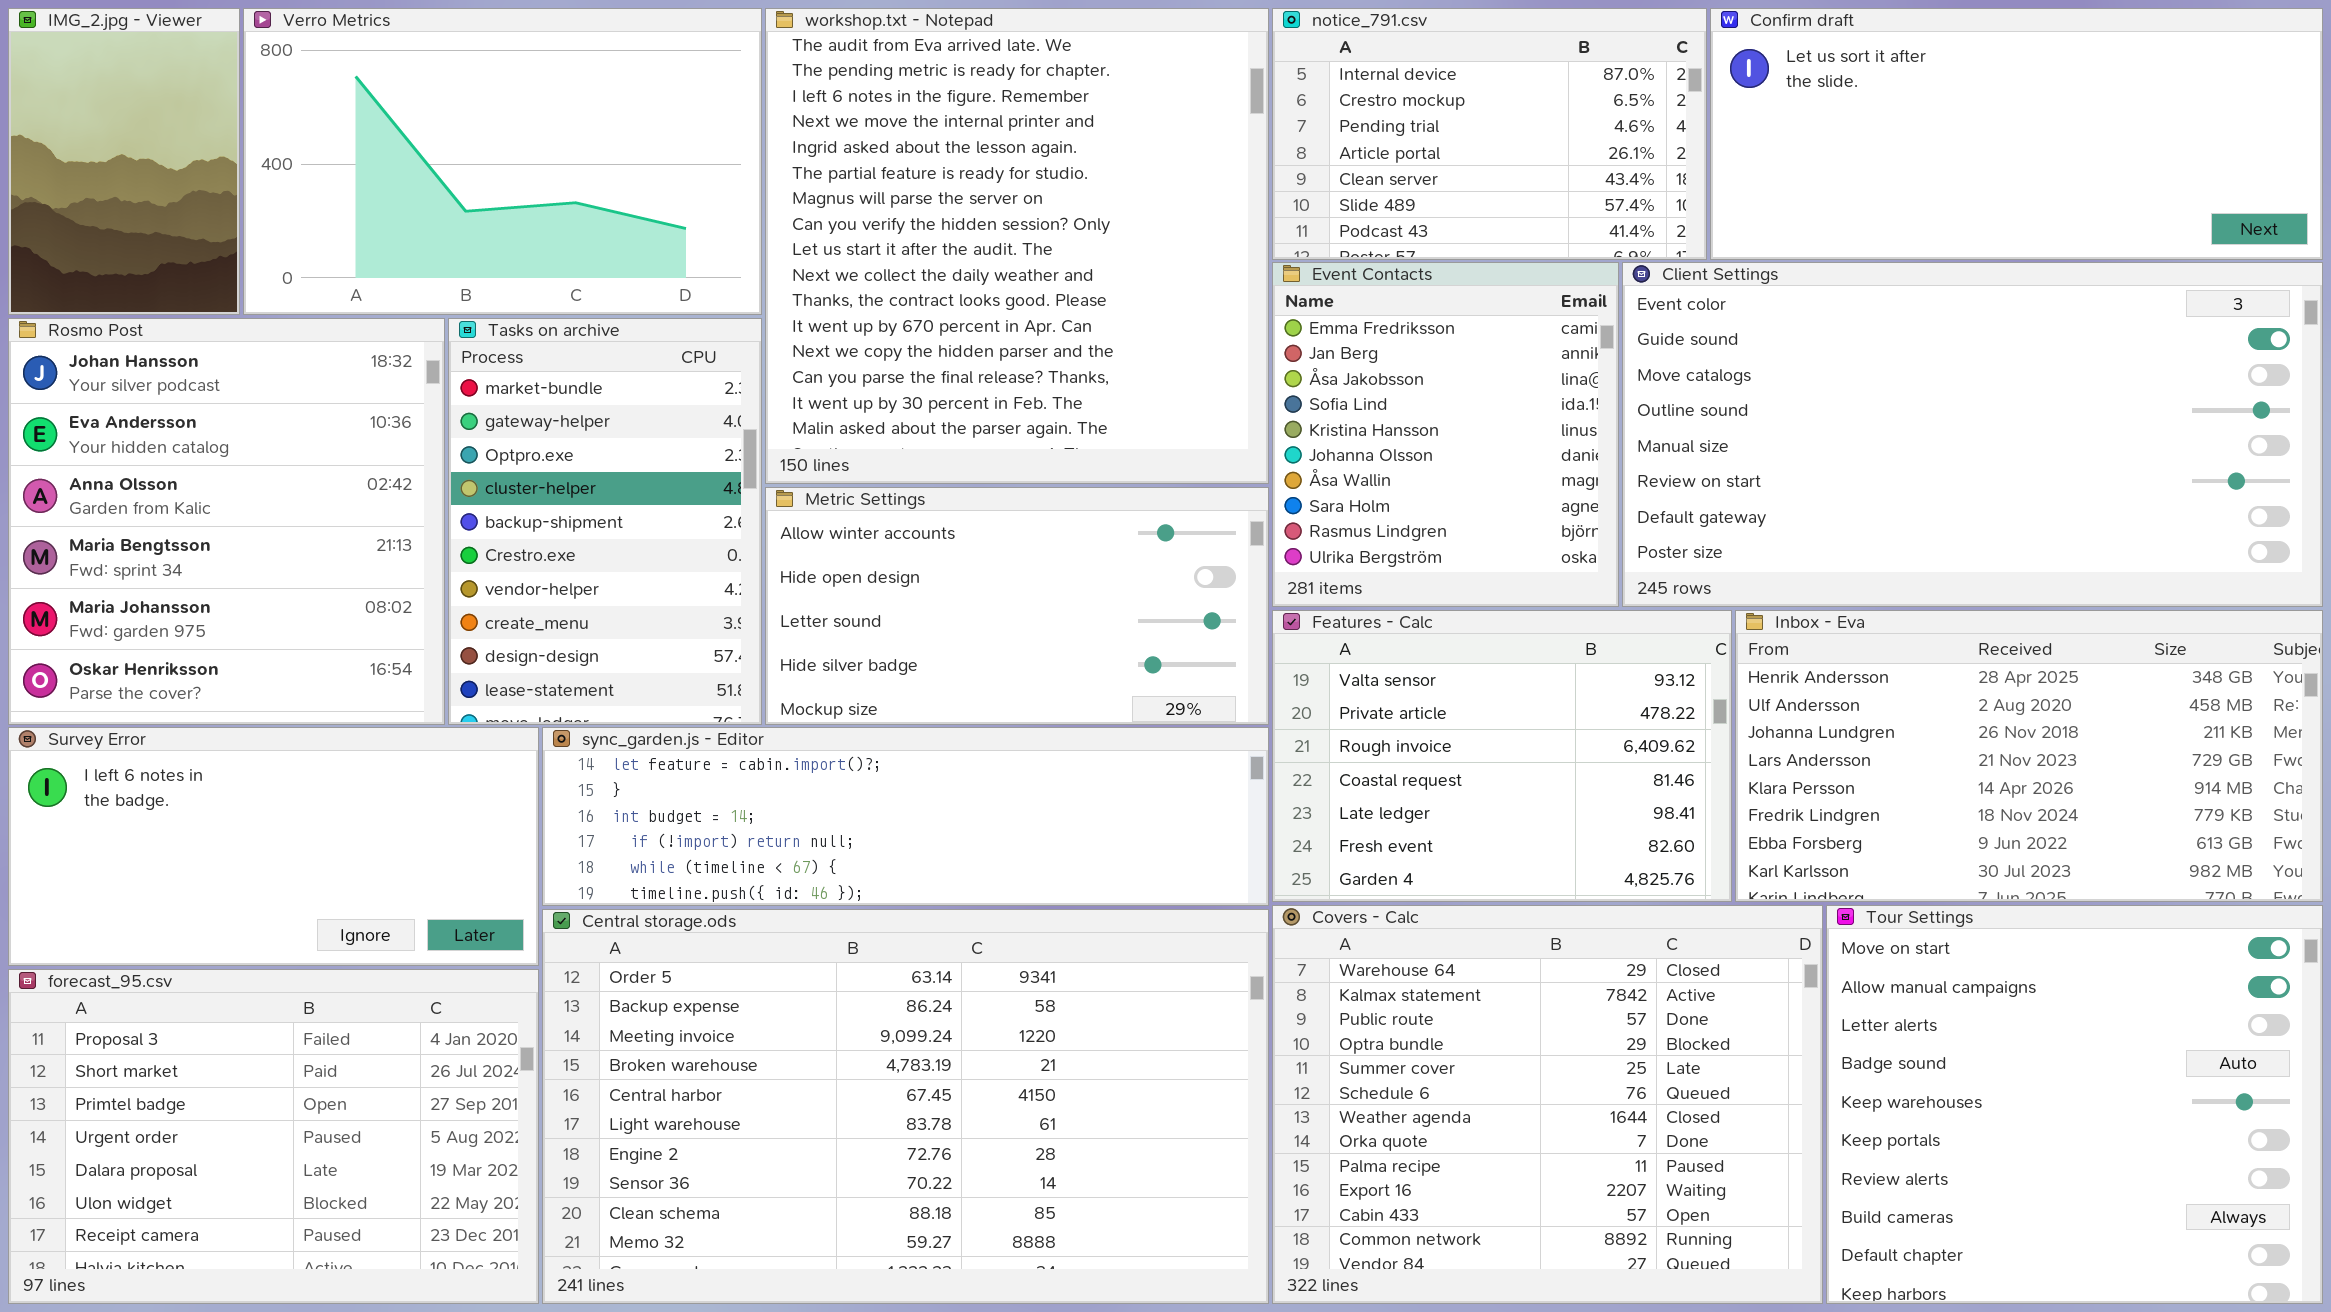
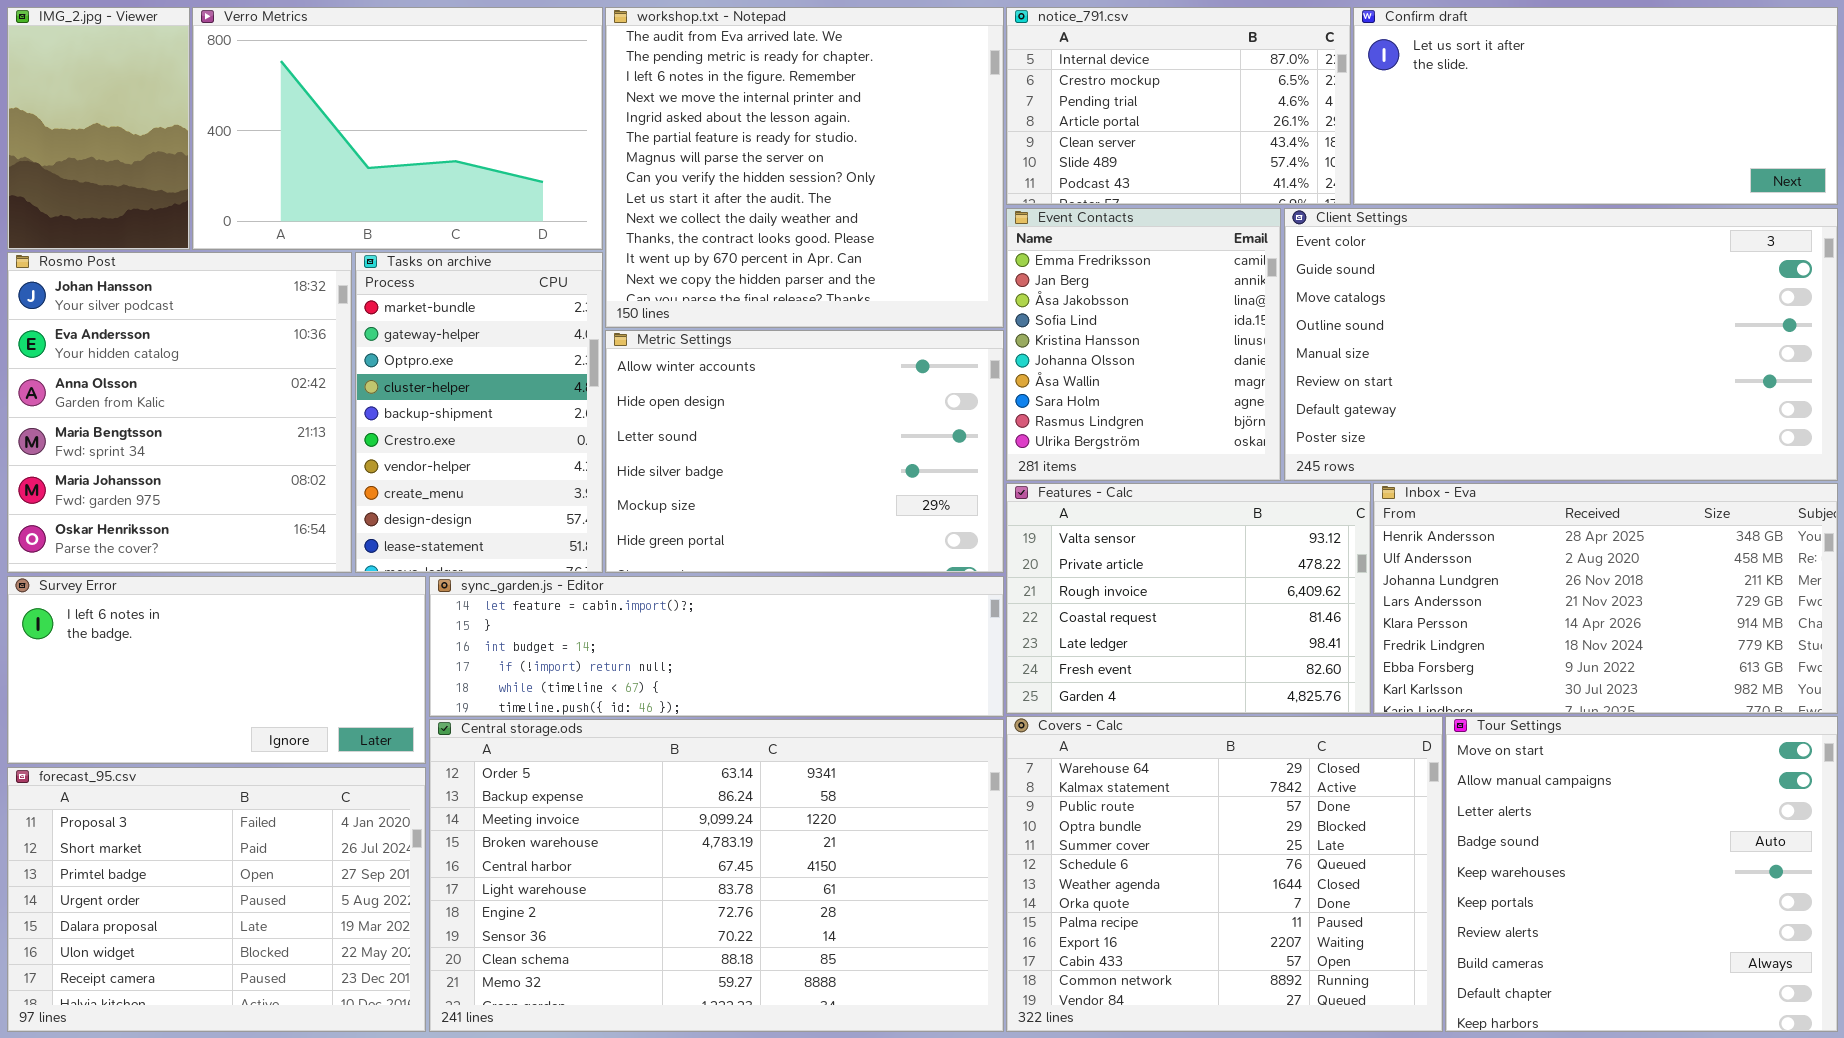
workshop.txt - Notepad: [765,8,1269,484] -> [605,7,1004,328], resized
Metric Settings: [765,487,1269,725] -> [605,330,1004,573], resized

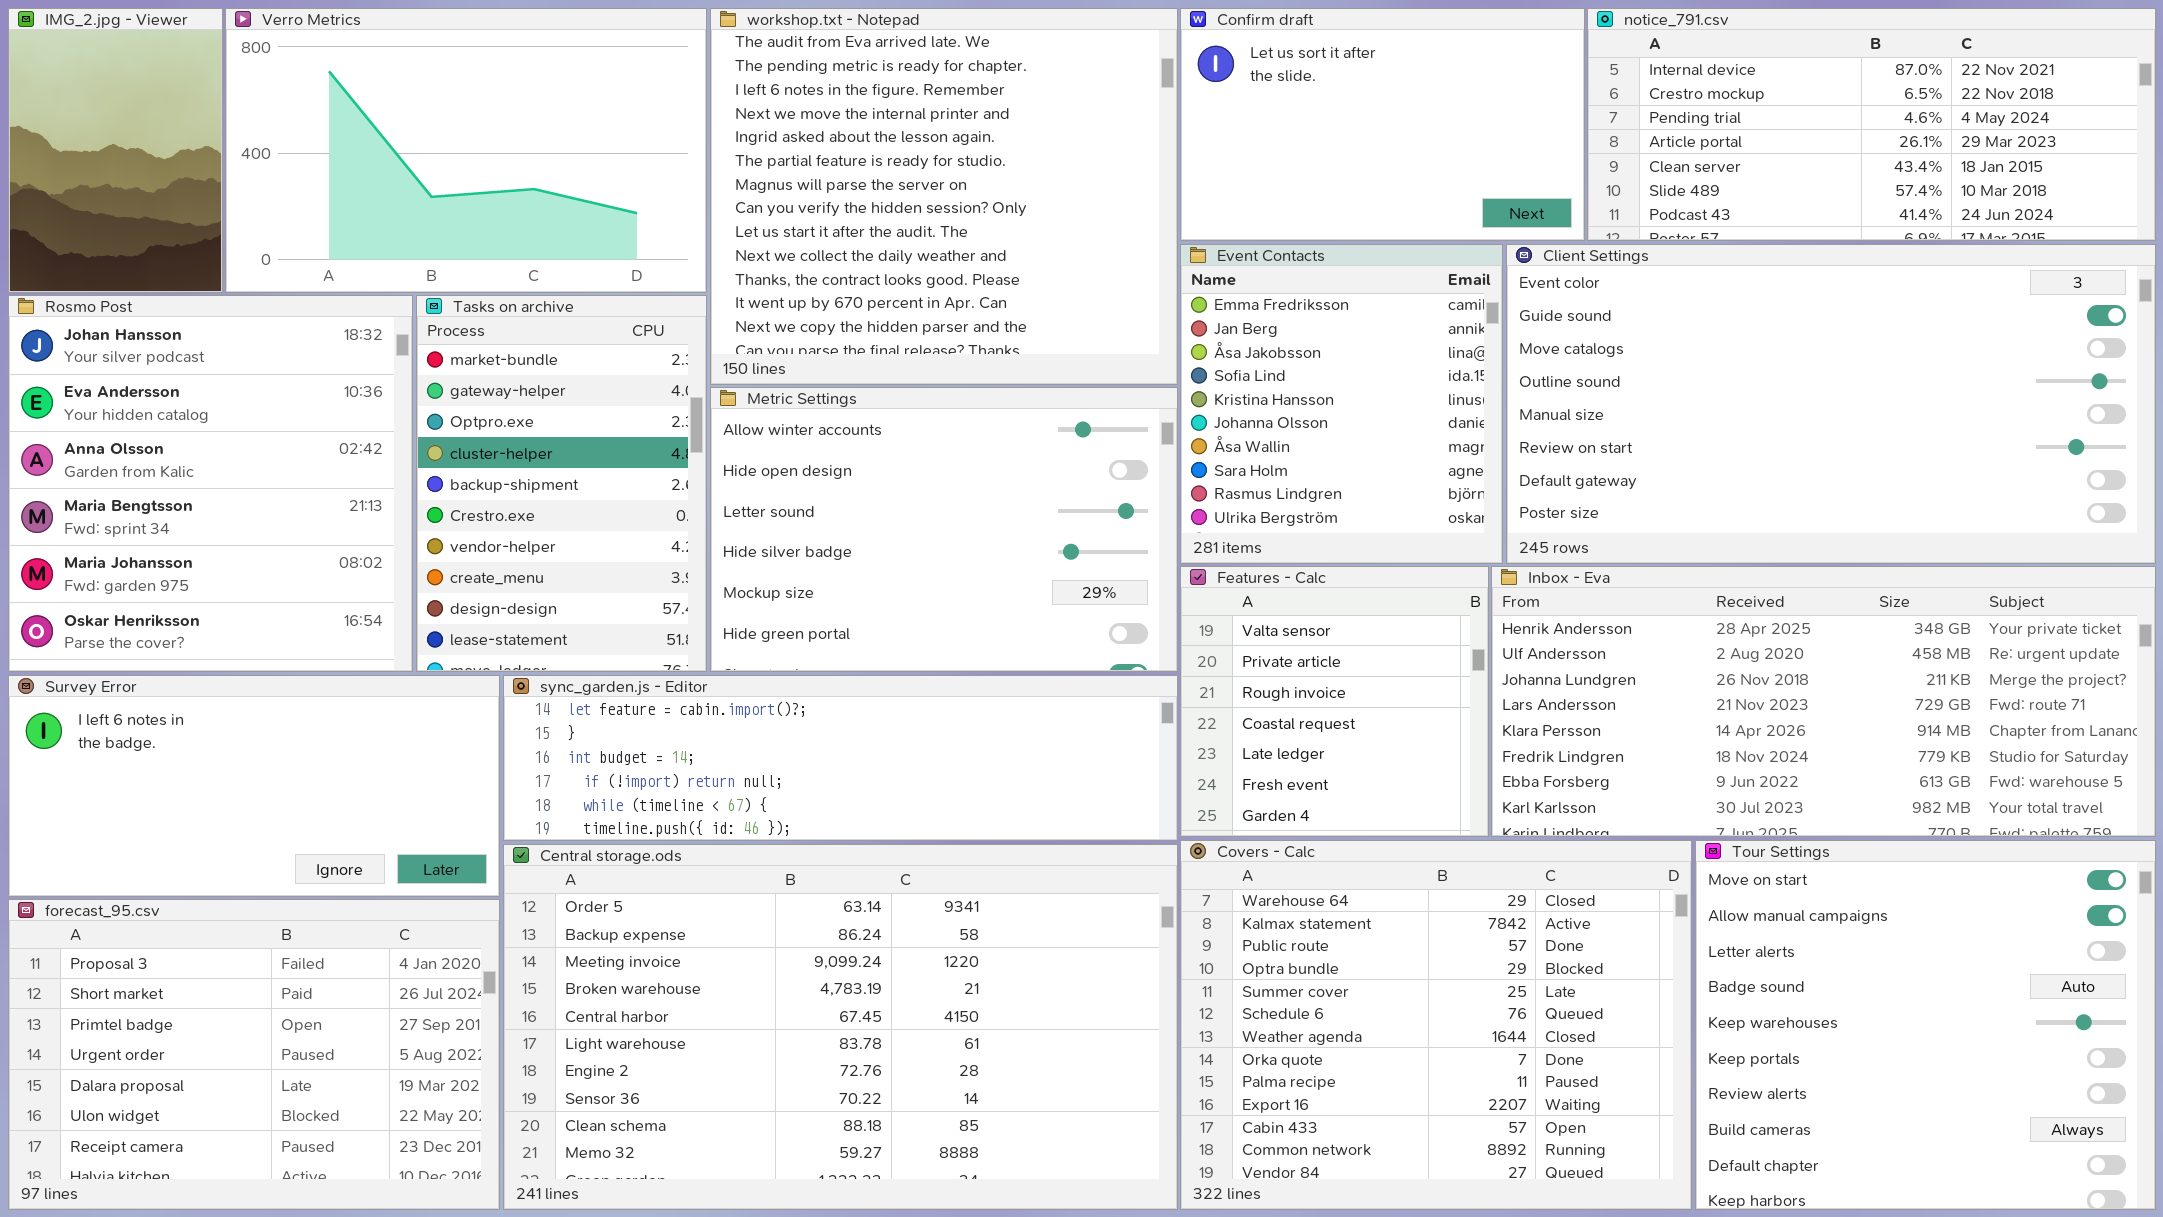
notice_791.csv: [1006,7,1351,205] -> [1587,8,2156,241], moved, resized
Confirm draft: [1353,7,1838,205] -> [1180,8,1585,241], moved, resized
Features - Calc: [1006,483,1371,714] -> [1180,566,1489,837], resized
Inbox - Eva: [1373,483,1838,714] -> [1491,566,2156,837], resized

